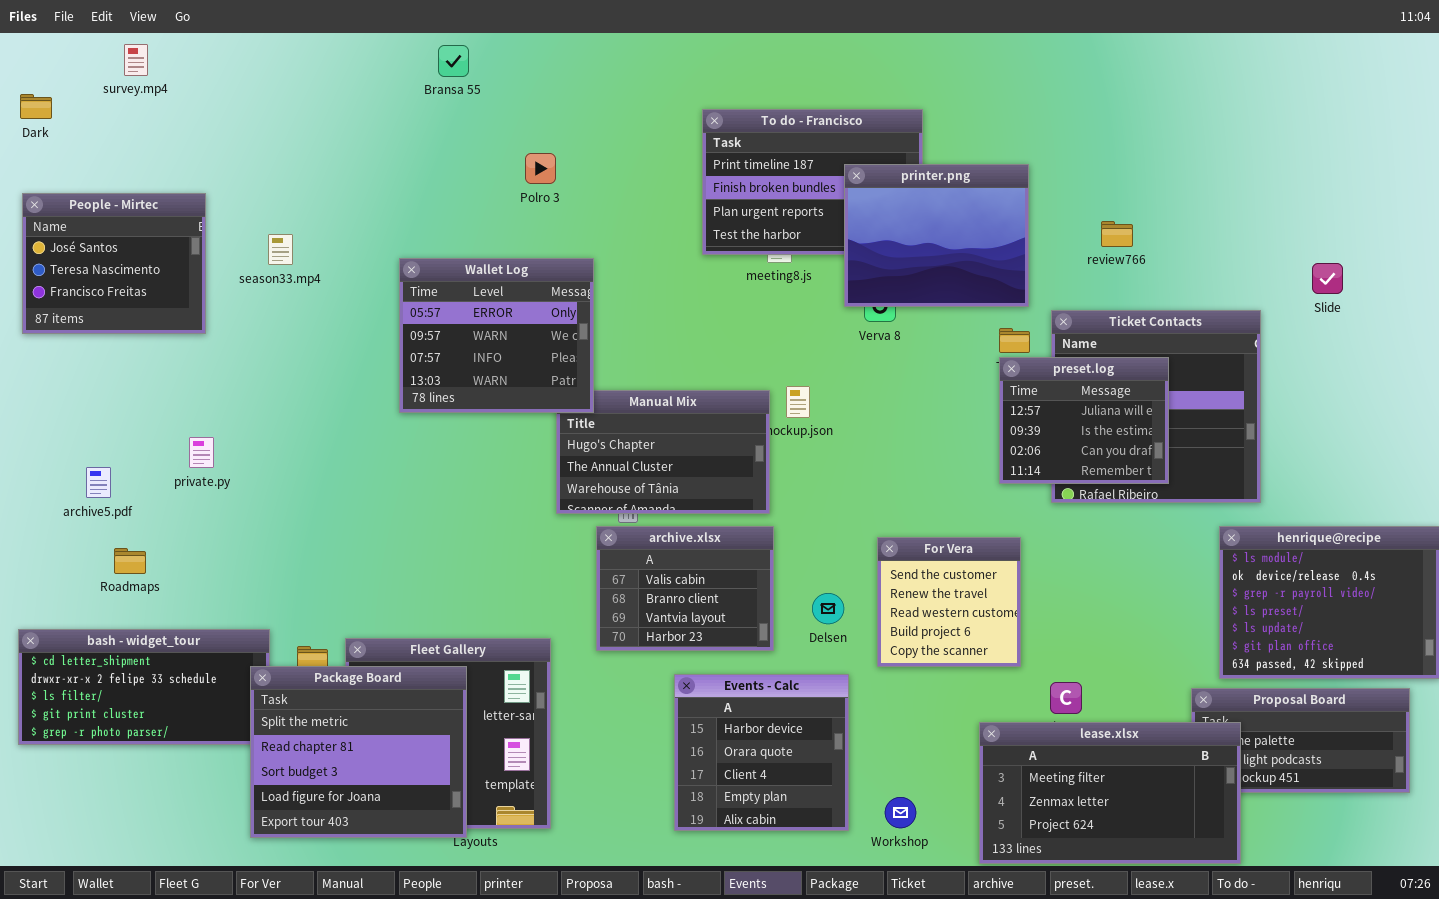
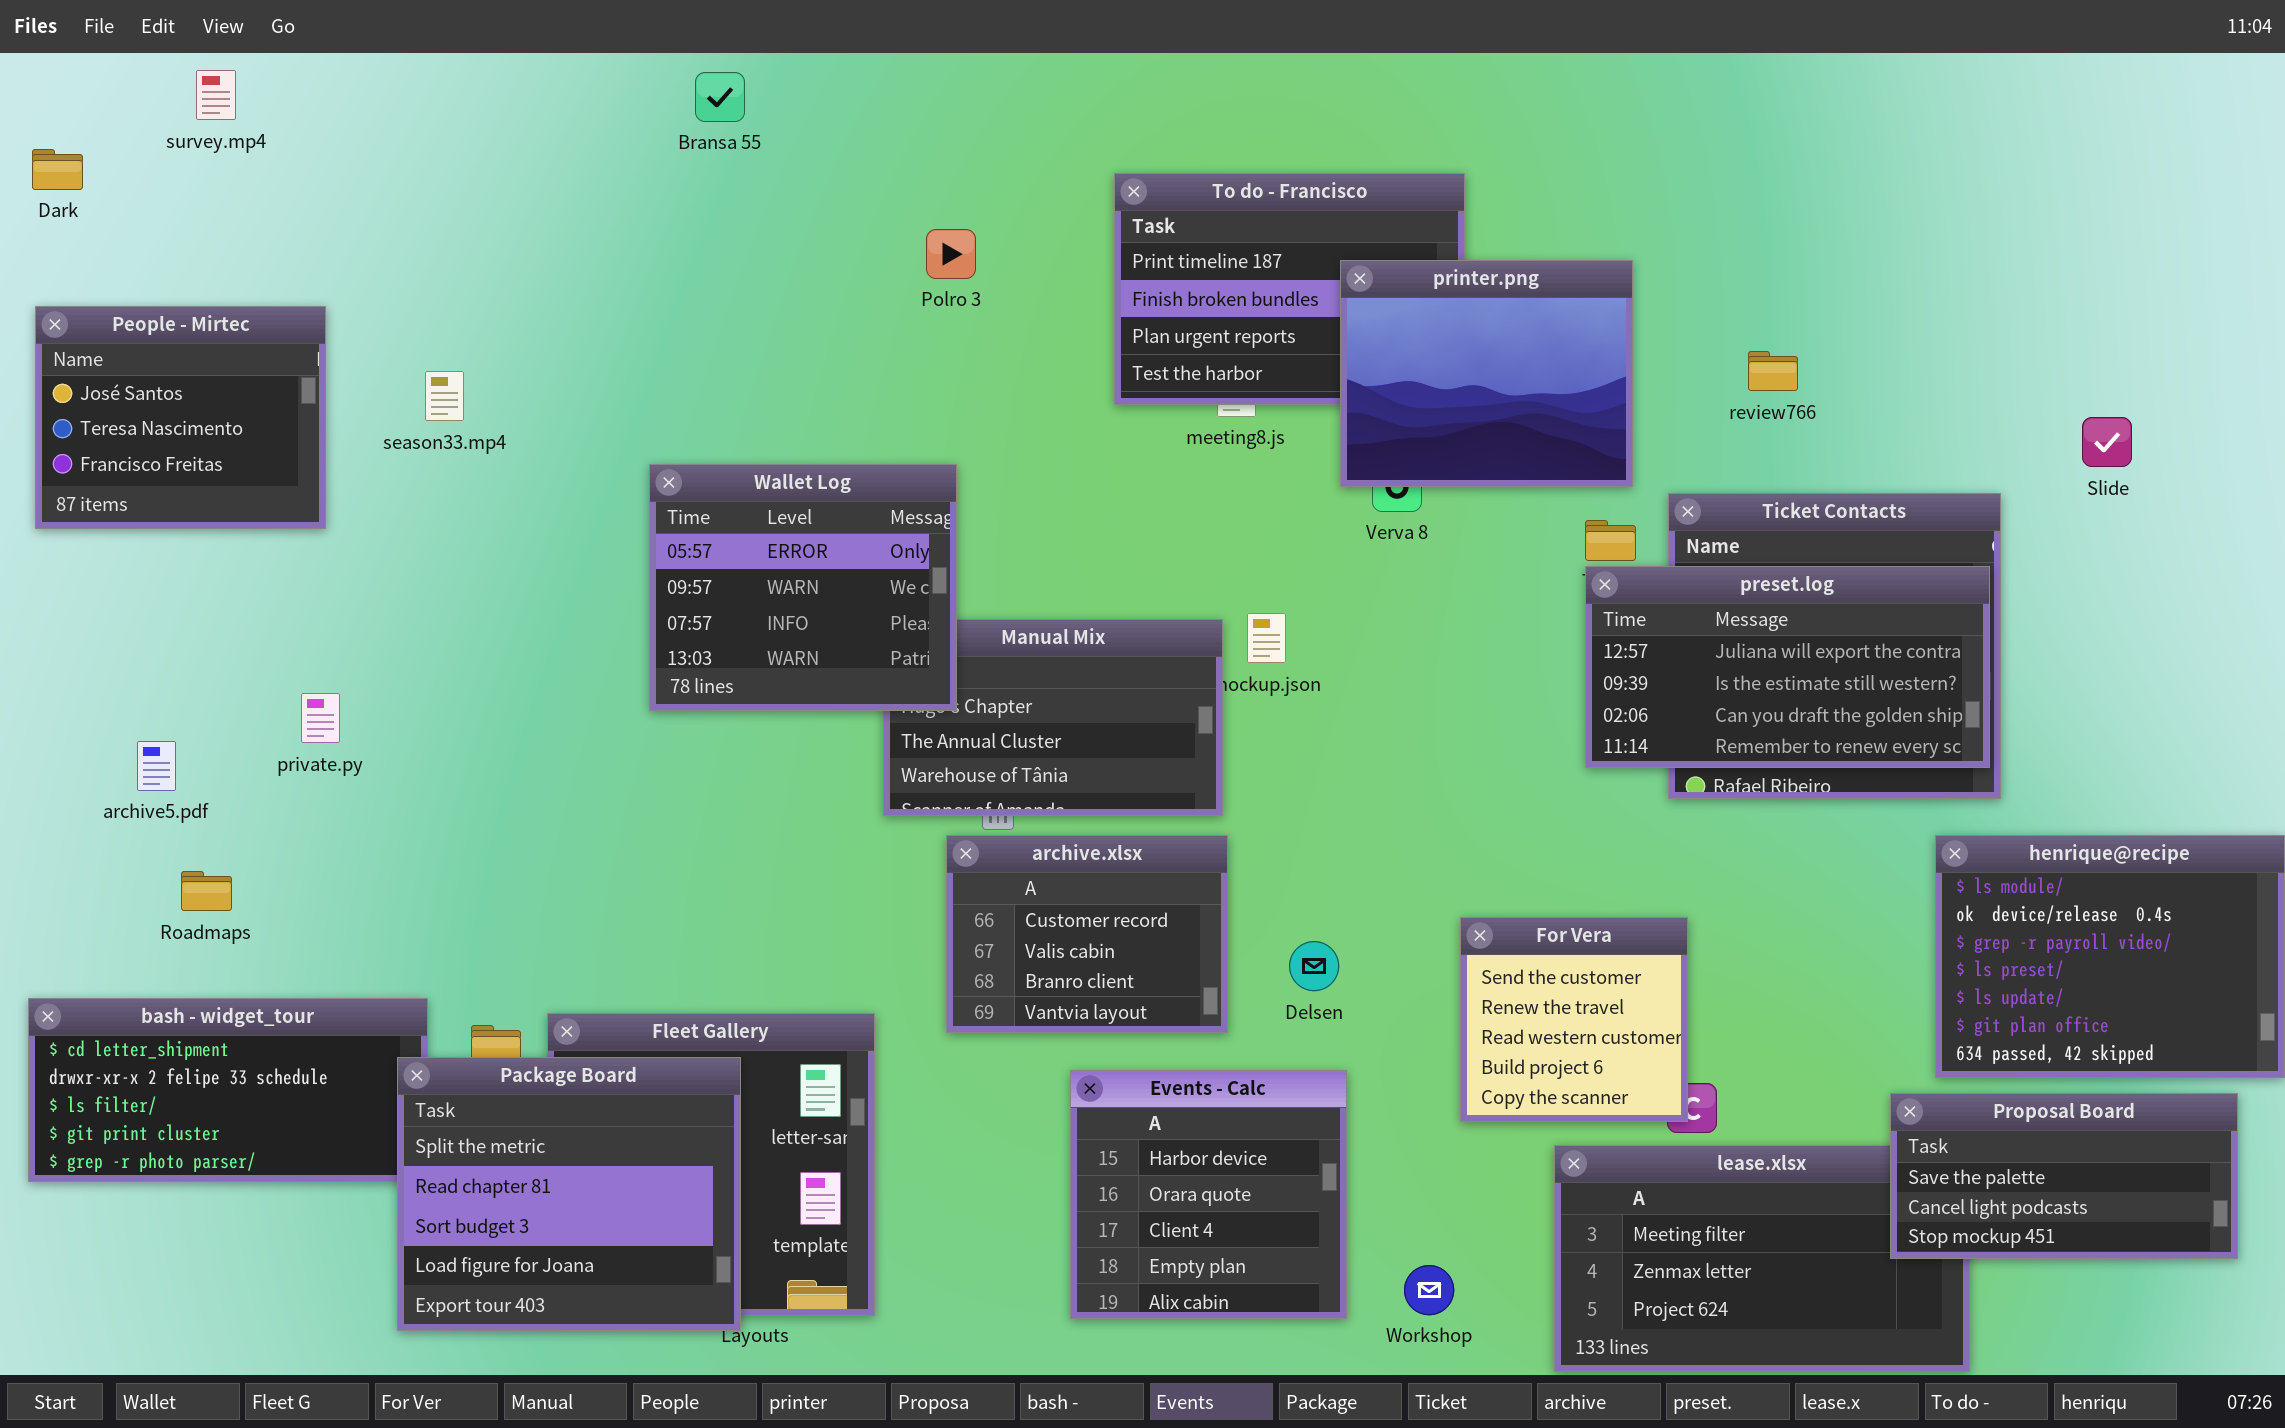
Polro 3: [525,153,556,184] -> [926,229,976,279], moved
Wallet Log: [399,258,594,413] -> [649,464,957,711], moved
preset.log: [999,357,1169,484] -> [1585,566,1990,768], resized
archive.xlsx: [596,526,774,651] -> [946,835,1228,1033], scrolled up 1 row
For Vera: [877,537,1021,667] -> [1460,917,1688,1122], moved
Proposal Board: [1191,688,1410,793] -> [1890,1093,2238,1259], raised

